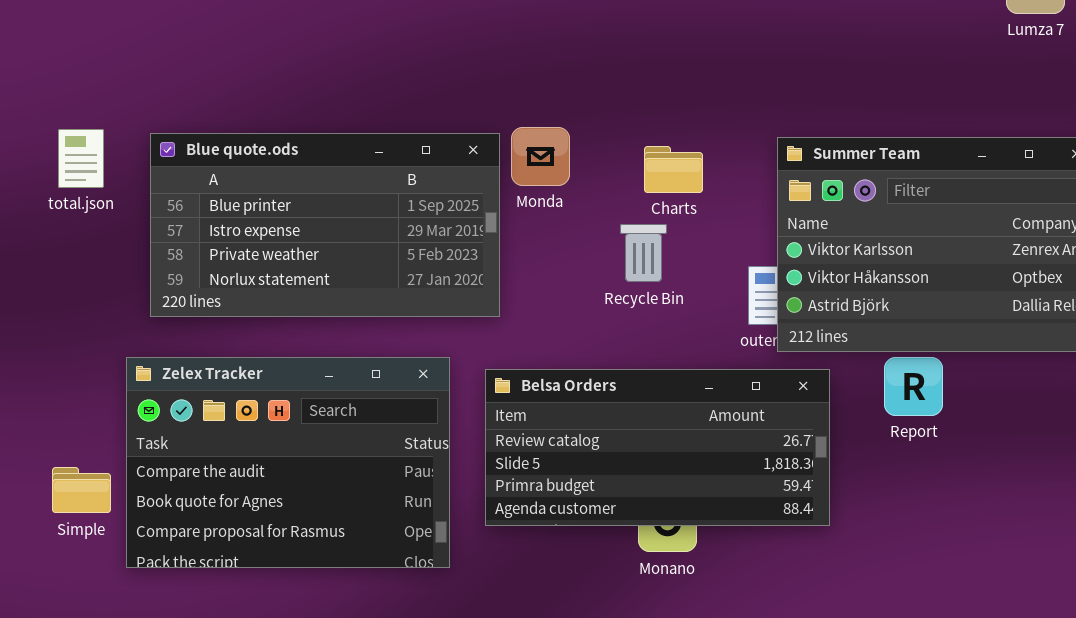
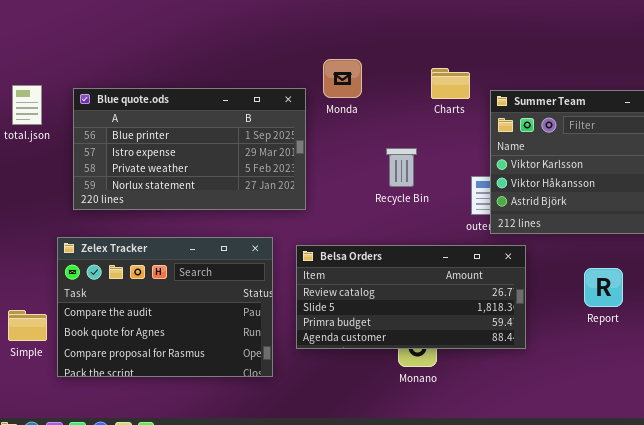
Monda: [511,127,570,186] -> [323,59,362,98], moved
Charts: [644,146,703,193] -> [431,68,470,99], moved
Report: [884,357,943,416] -> [584,268,623,307], moved

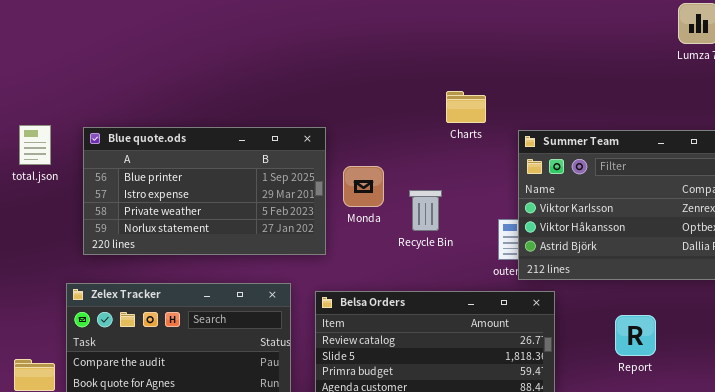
Monda: [323,59,362,98] -> [343,166,384,207], moved
Charts: [431,68,470,99] -> [446,91,486,123], moved

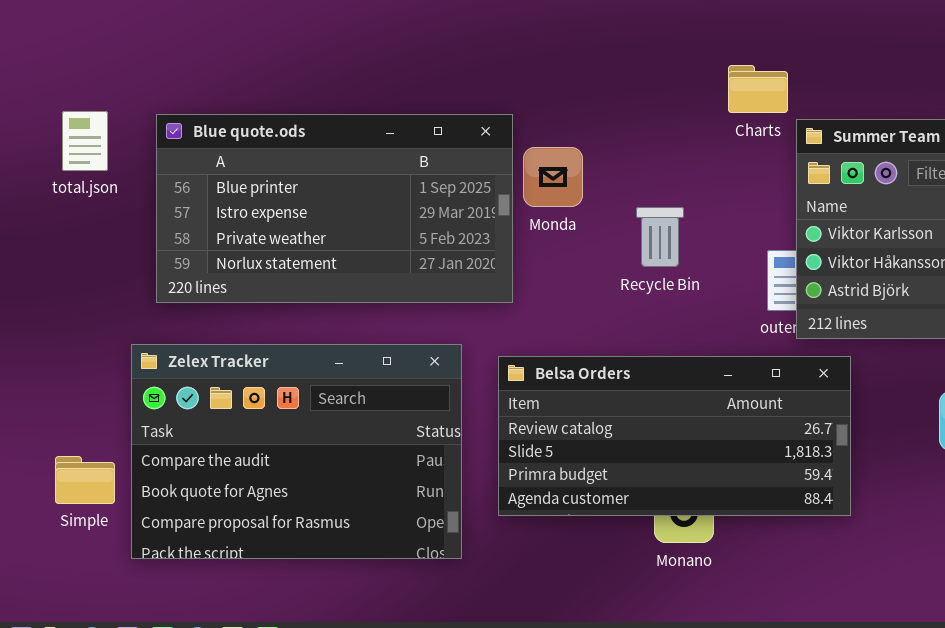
Charts: [446,91,486,123] -> [728,65,788,113], moved
Monda: [343,166,384,207] -> [523,147,583,207], moved

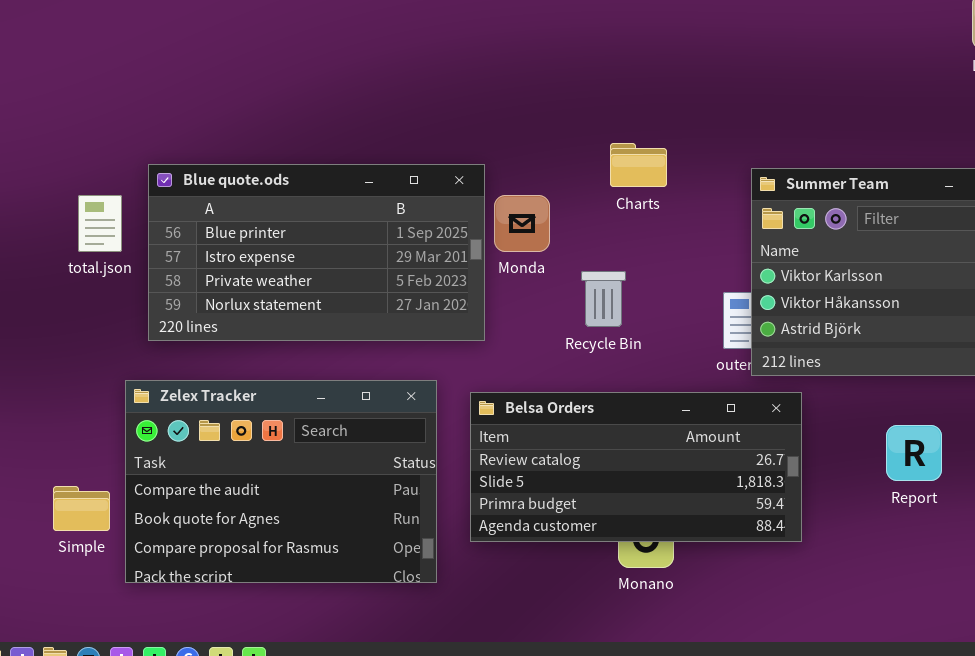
Charts: [728,65,788,113] -> [610,143,667,187], moved
total.json: [62,111,108,171] -> [78,195,122,252], moved
Recycle Bin: [636,207,684,267] -> [581,271,626,327], moved

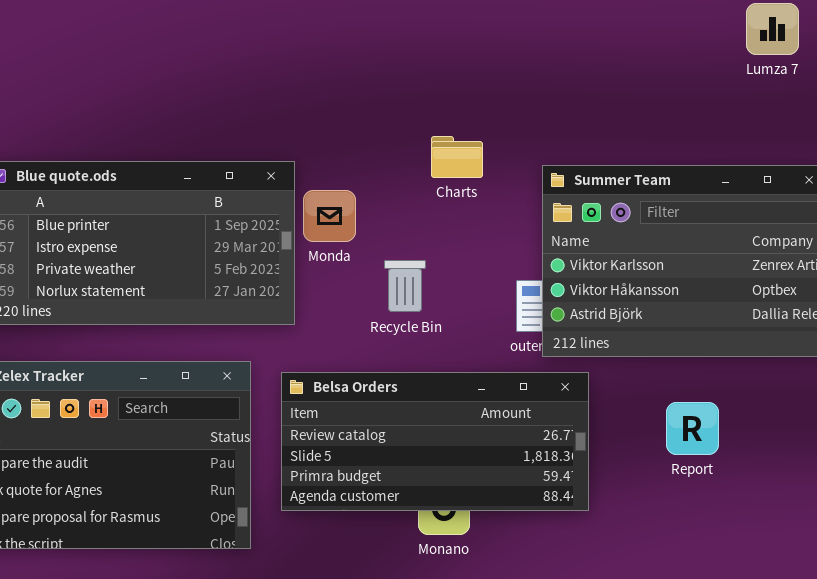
Charts: [610,143,667,187] -> [431,136,483,178], moved

